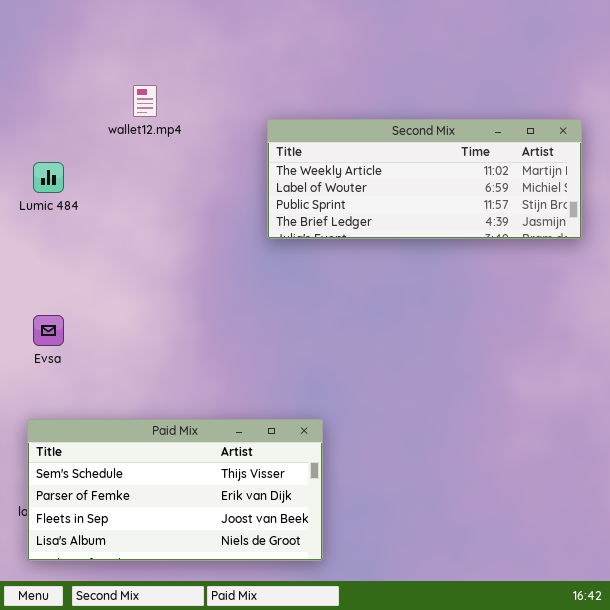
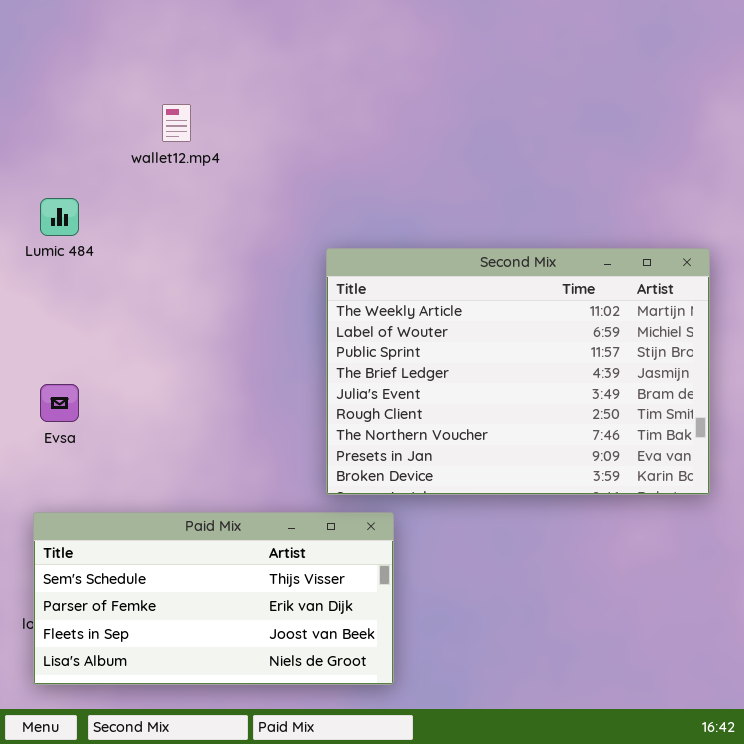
Second Mix: [267,119,582,239] -> [326,248,710,495], moved, resized

